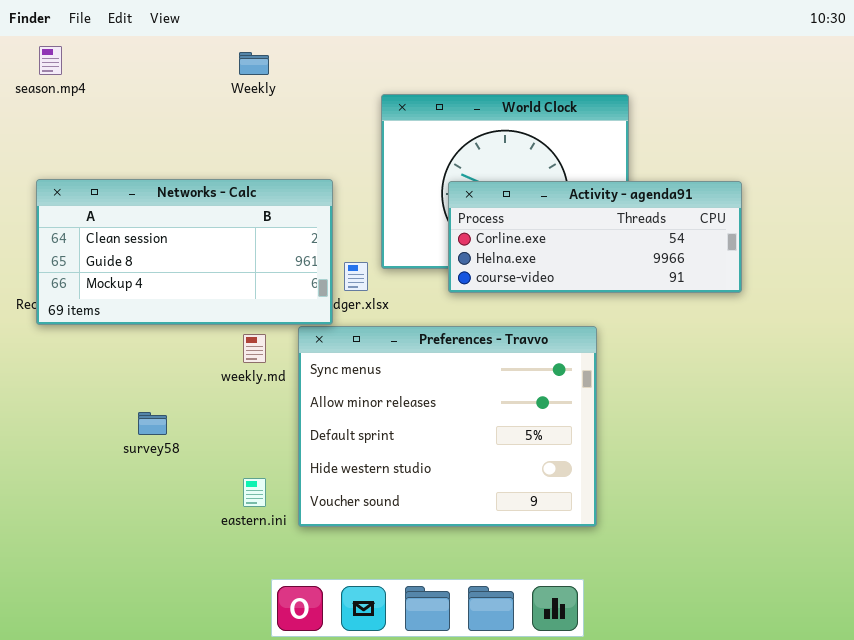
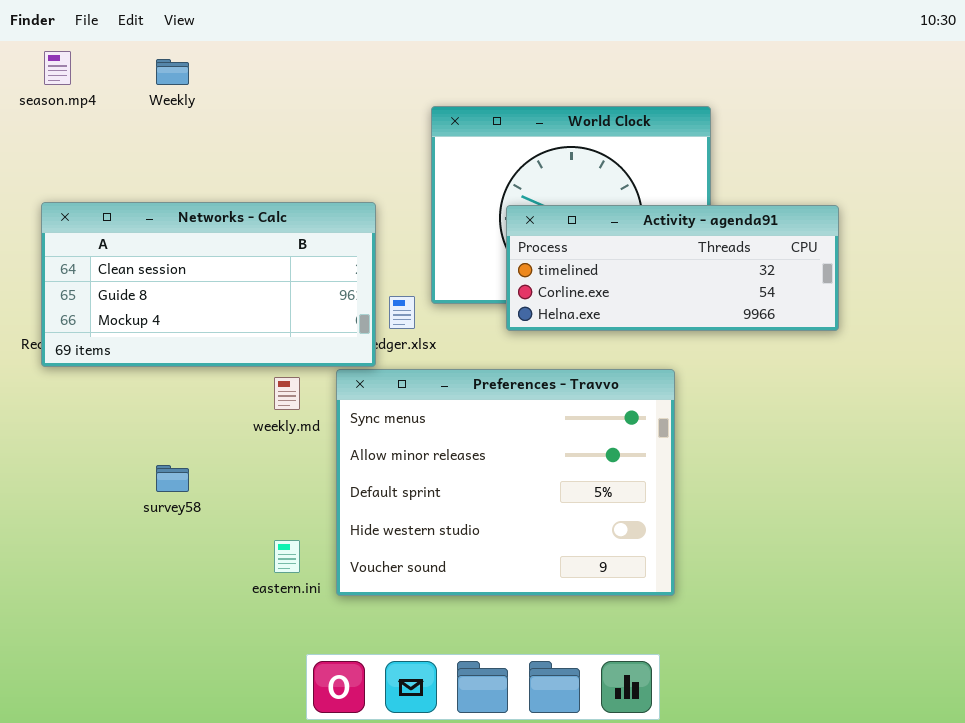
Weekly: [239,52,269,75] -> [156,59,189,85], moved
Activity - agenda91: [448,181,742,293] -> [506,205,839,331], scrolled up 1 row

